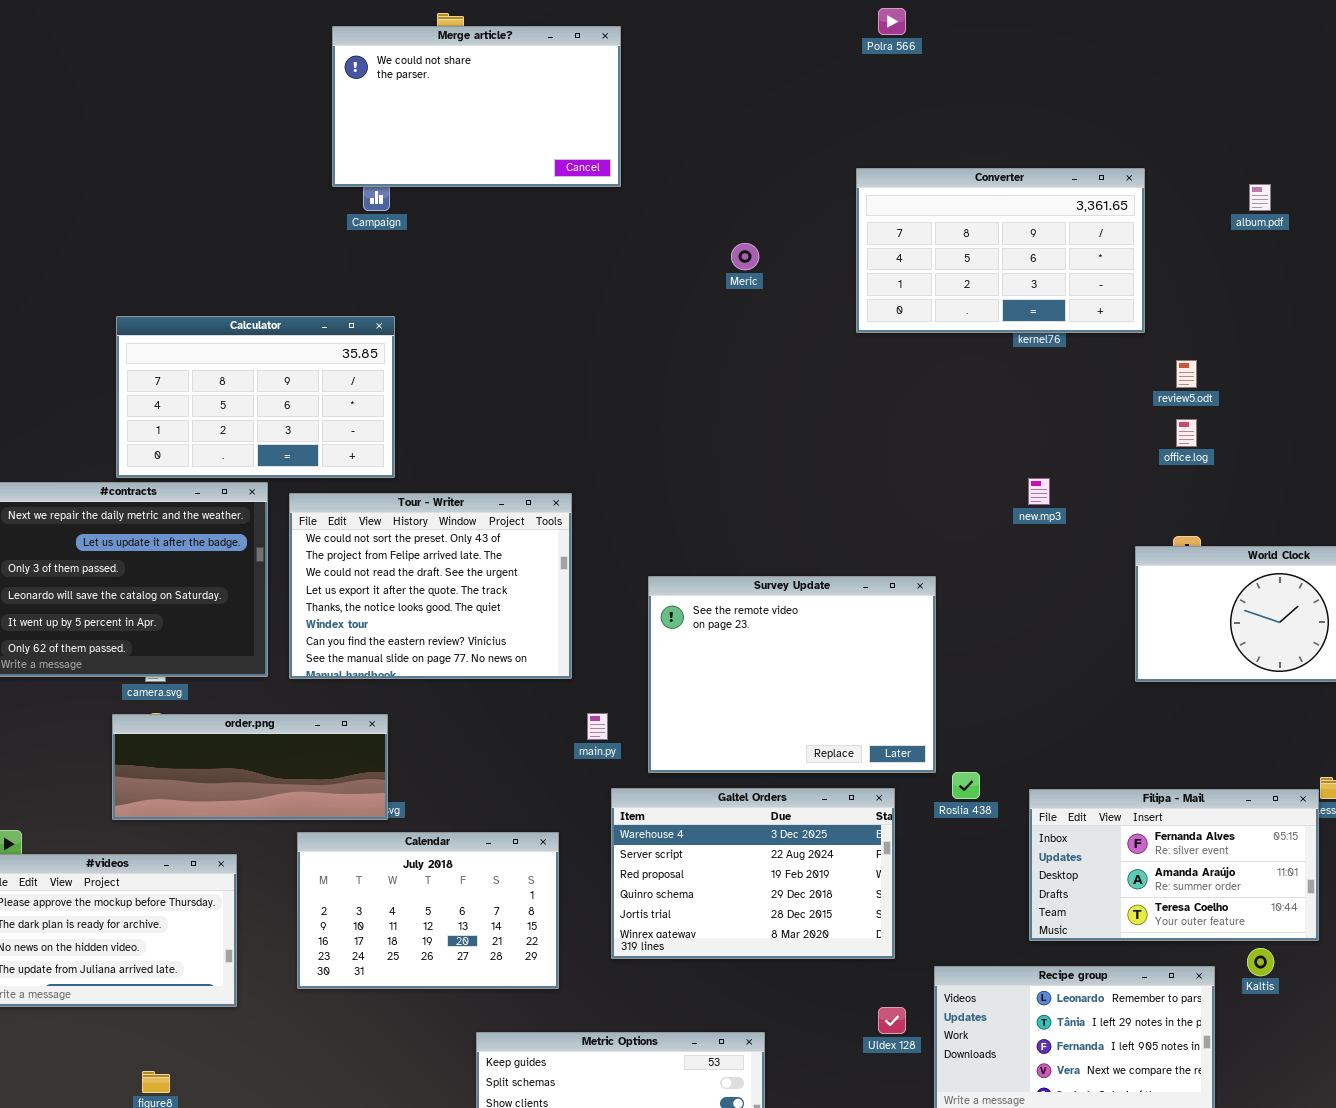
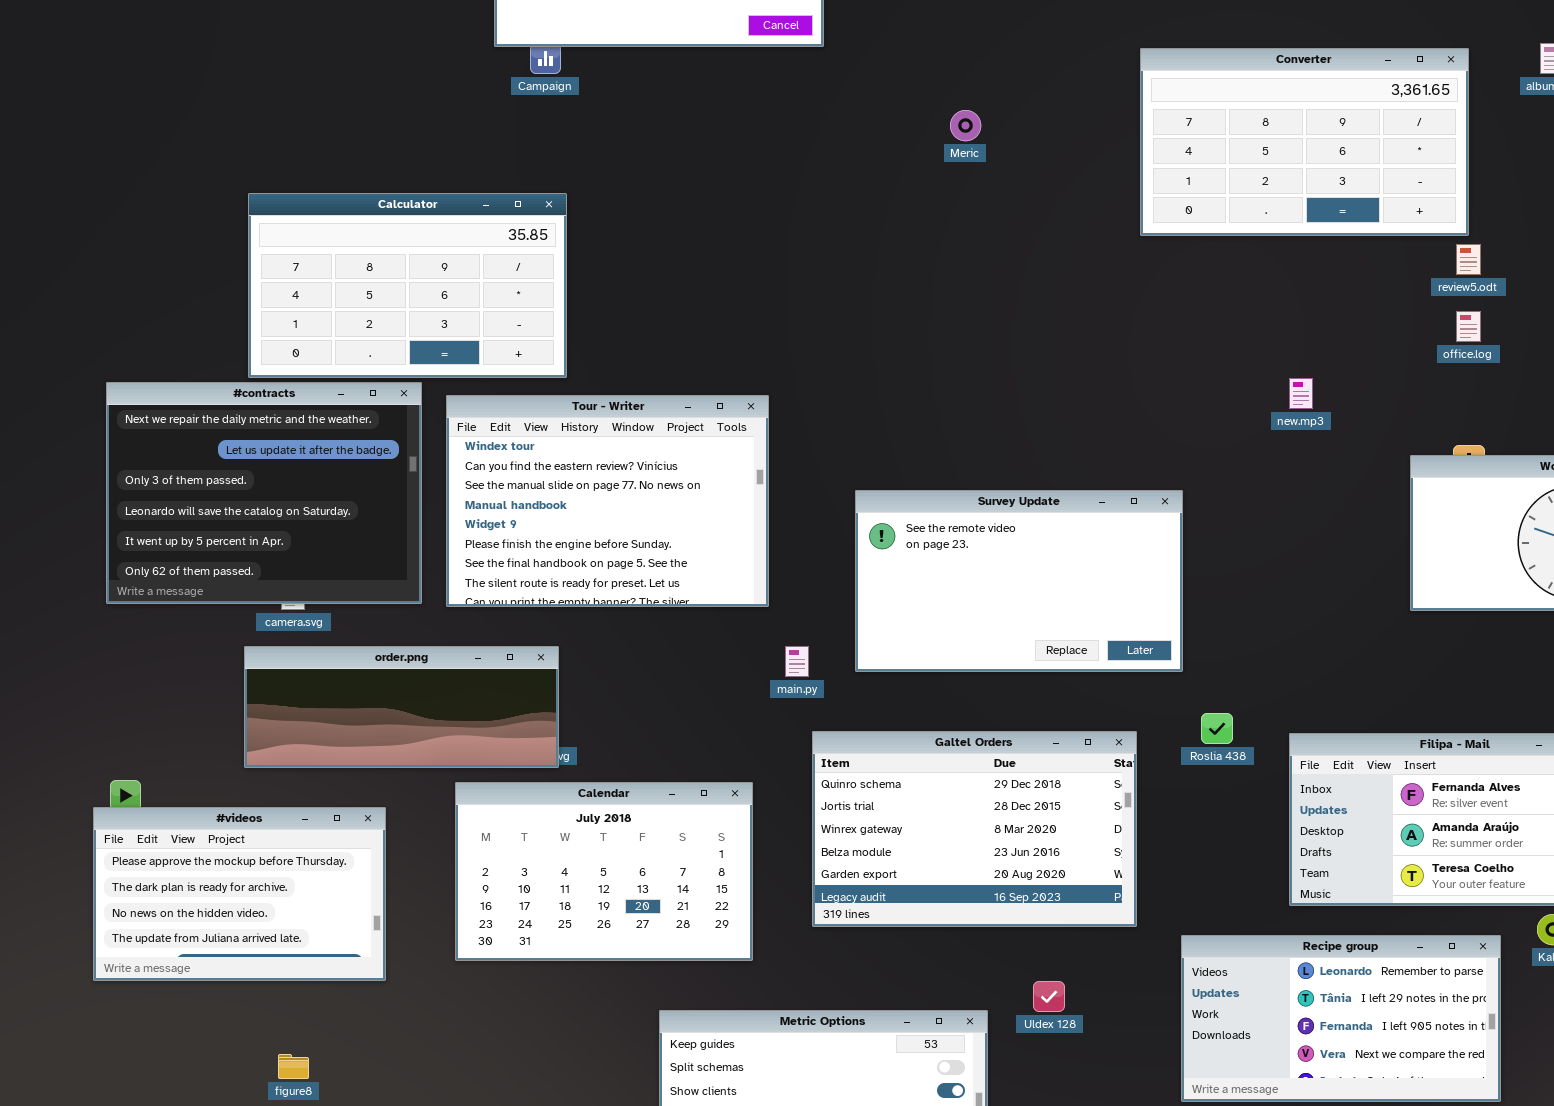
Converter: [856,168,1145,333] -> [1140,48,1469,236], moved
Tour - Writer: [289,493,572,679] -> [446,395,769,607], scrolled down 5 rows
Survey Update: [648,576,936,773] -> [855,490,1183,672], resized
Galtel Orders: [611,788,895,959] -> [812,731,1137,927], scrolled down 3 rows
Uldex 128: [878,1007,906,1034] -> [1033,981,1065,1012], moved

